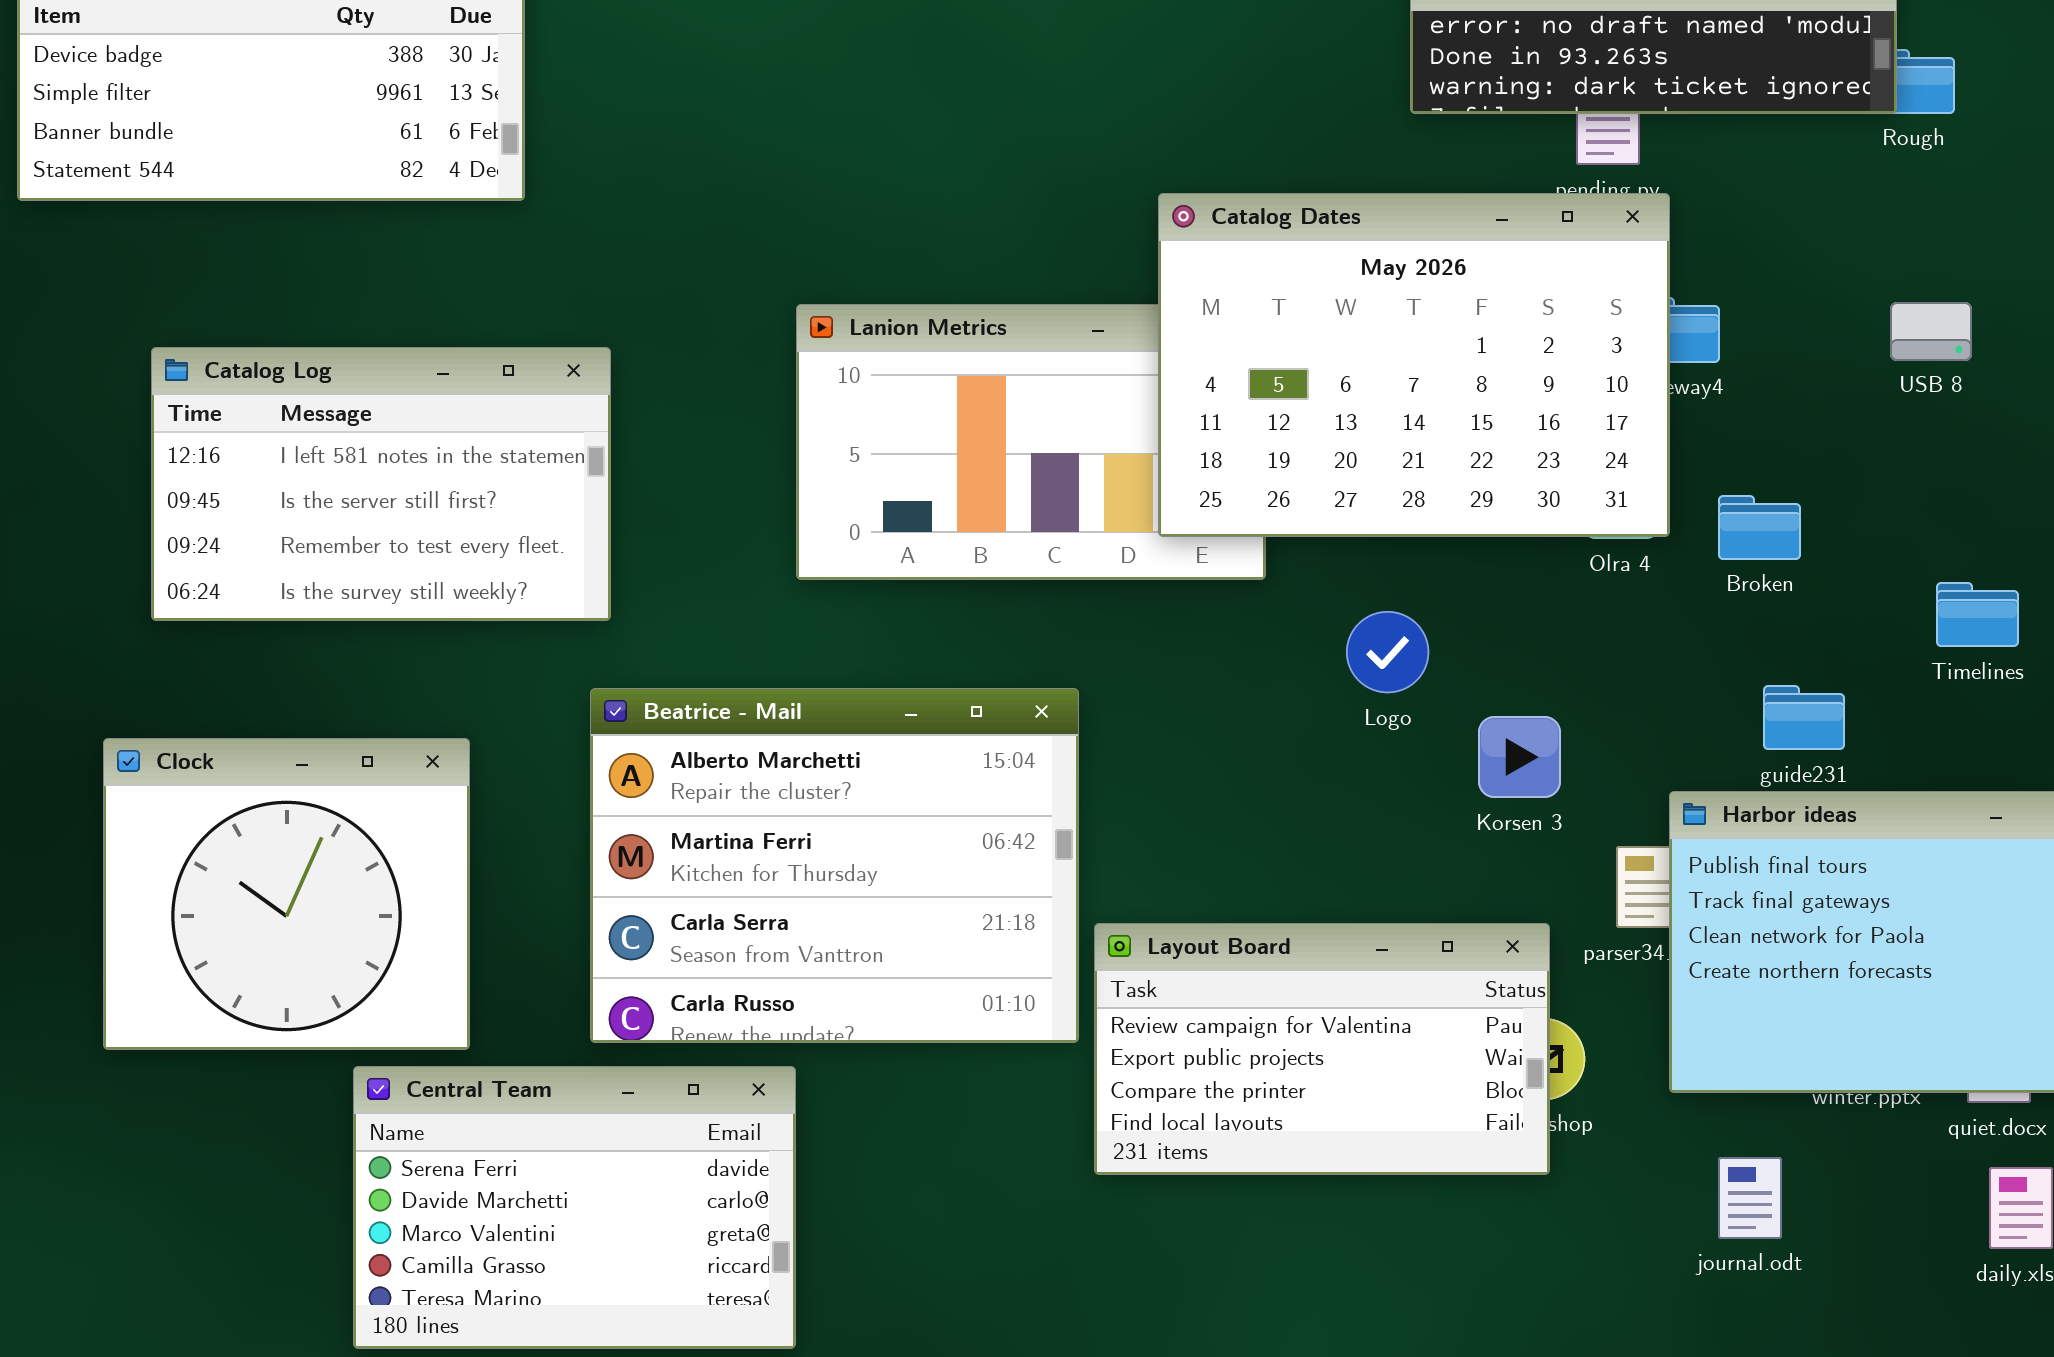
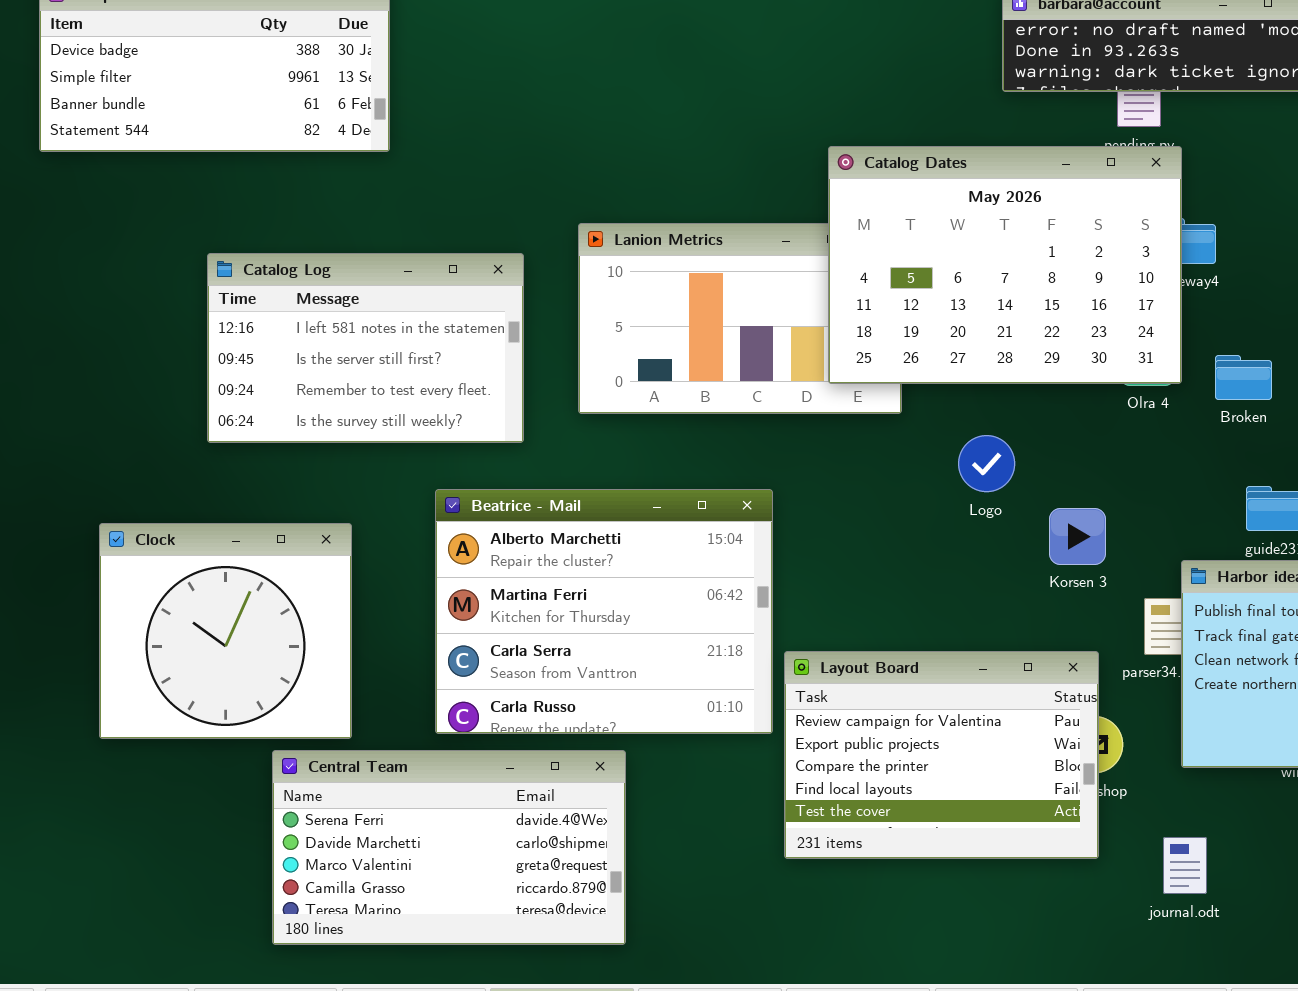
Catalog Log: [151,347,611,621] -> [207,253,524,443], moved
Layout Board: [1094,923,1550,1175] -> [784,651,1099,859], resized
Central Team: [353,1066,796,1349] -> [272,750,626,945], resized
journal.odt: [1718,1157,1782,1239] -> [1163,837,1207,894], moved

